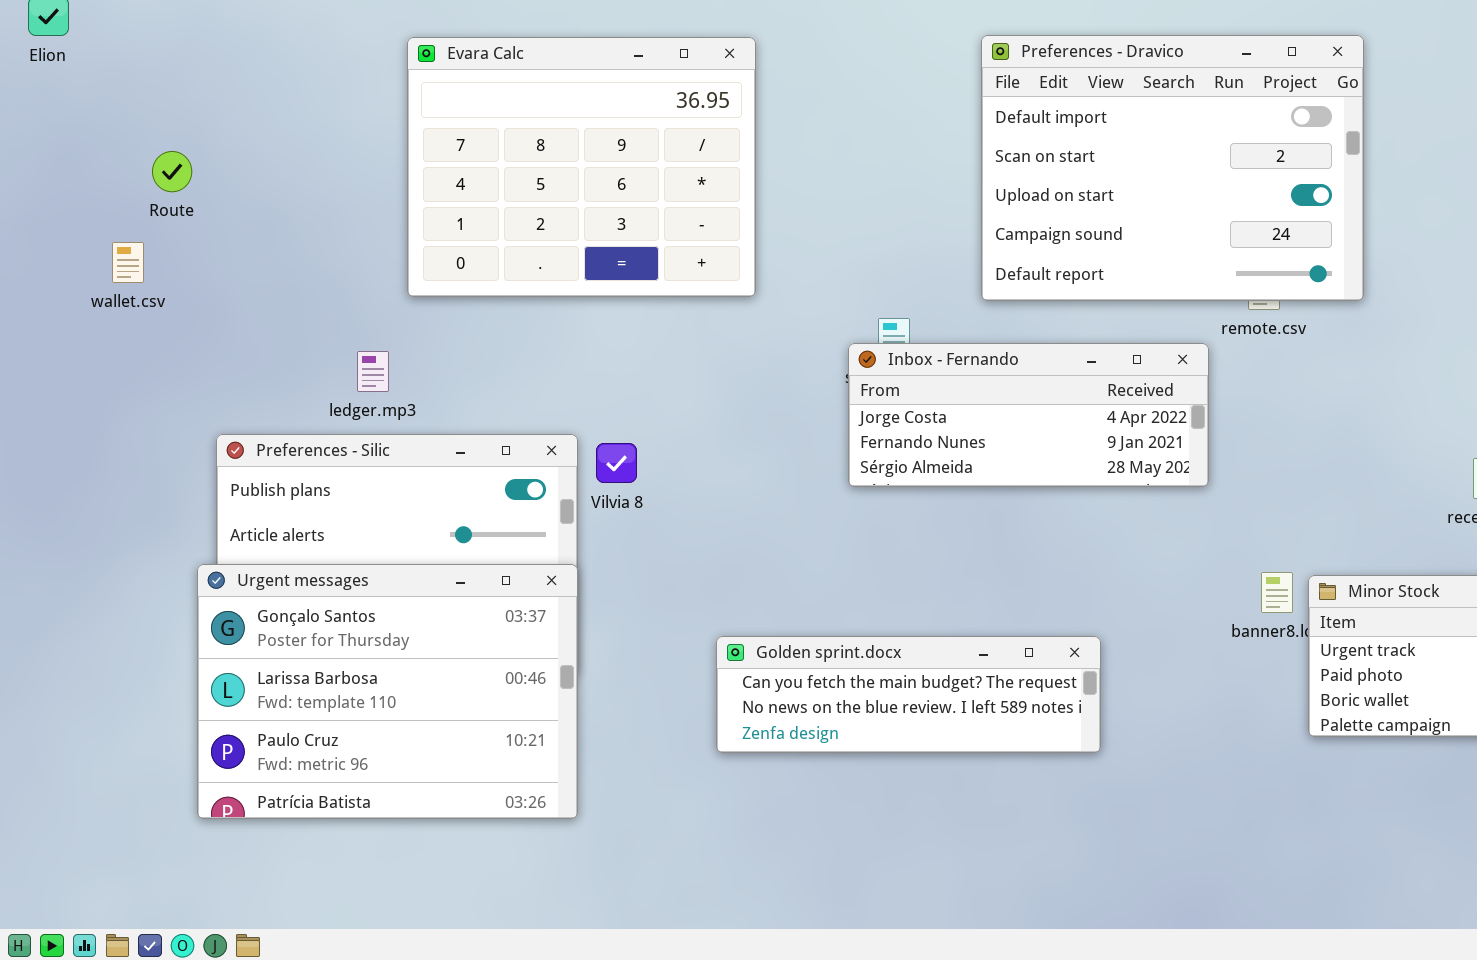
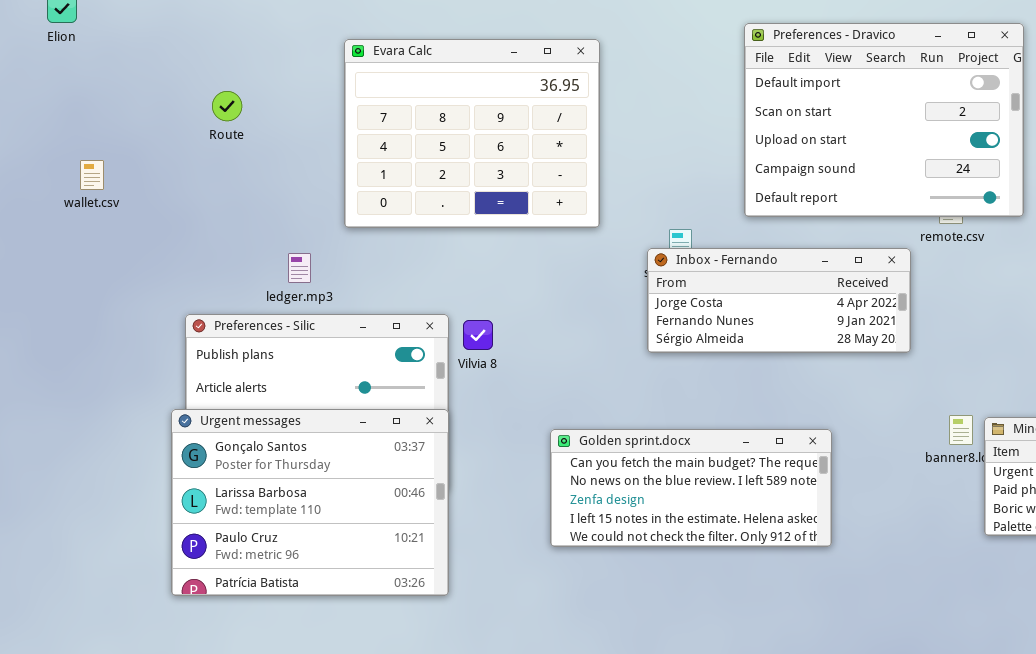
Evara Calc: [407,37,756,297] -> [344,39,600,228], moved
Route: [152,151,192,192] -> [212,91,242,121], moved
wallet.csv: [112,242,144,283] -> [80,160,104,190], moved
Golden sprint.docx: [716,636,1101,753] -> [550,429,832,547], resized

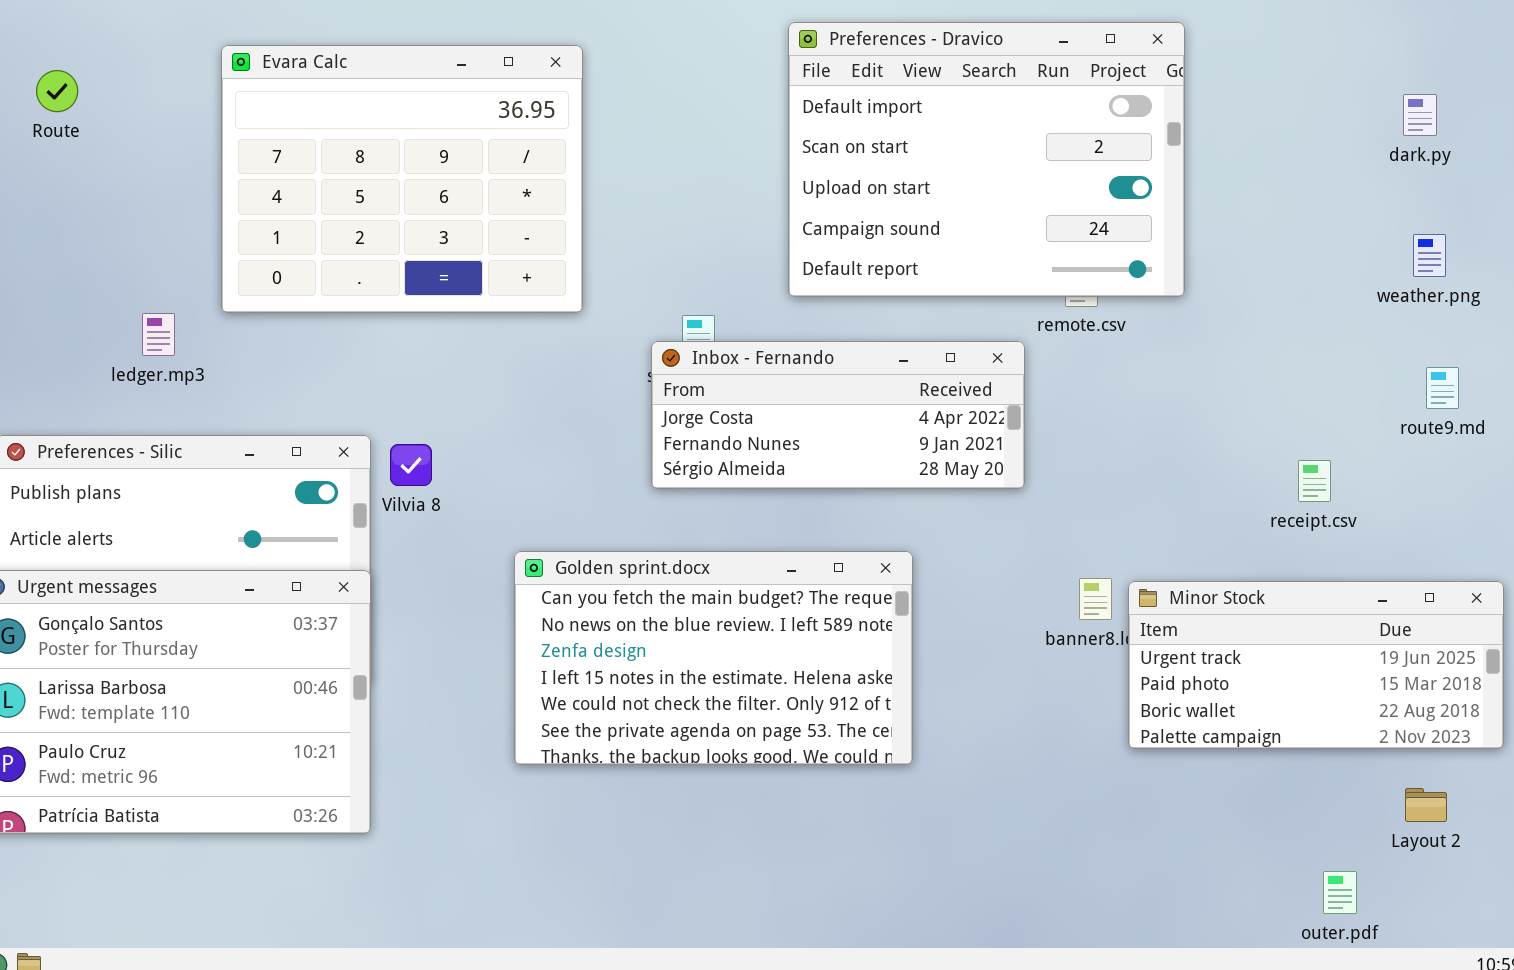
Route: [212,91,242,121] -> [36,70,78,112], moved
ledger.mp3: [288,253,311,283] -> [142,313,175,356], moved
Golden sprint.docx: [550,429,832,547] -> [514,551,913,765], resized

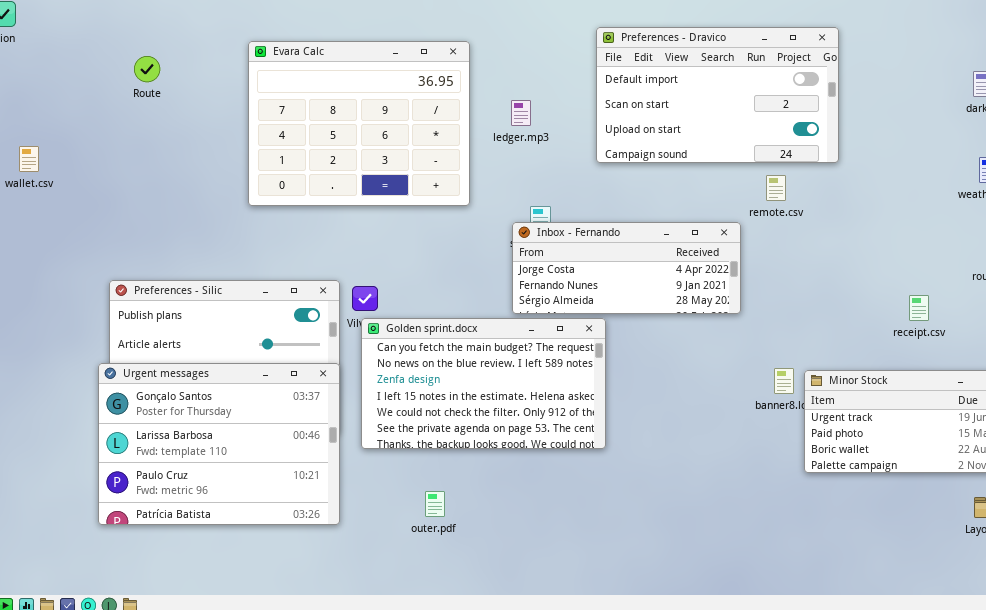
Preferences - Dravico: [788,22,1185,297] -> [596,27,839,163], resized
ledger.mp3: [142,313,175,356] -> [511,100,531,126], moved
Golden sprint.docx: [514,551,913,765] -> [361,318,606,449], moved
outer.pdf: [1323,871,1357,914] -> [425,491,445,517], moved

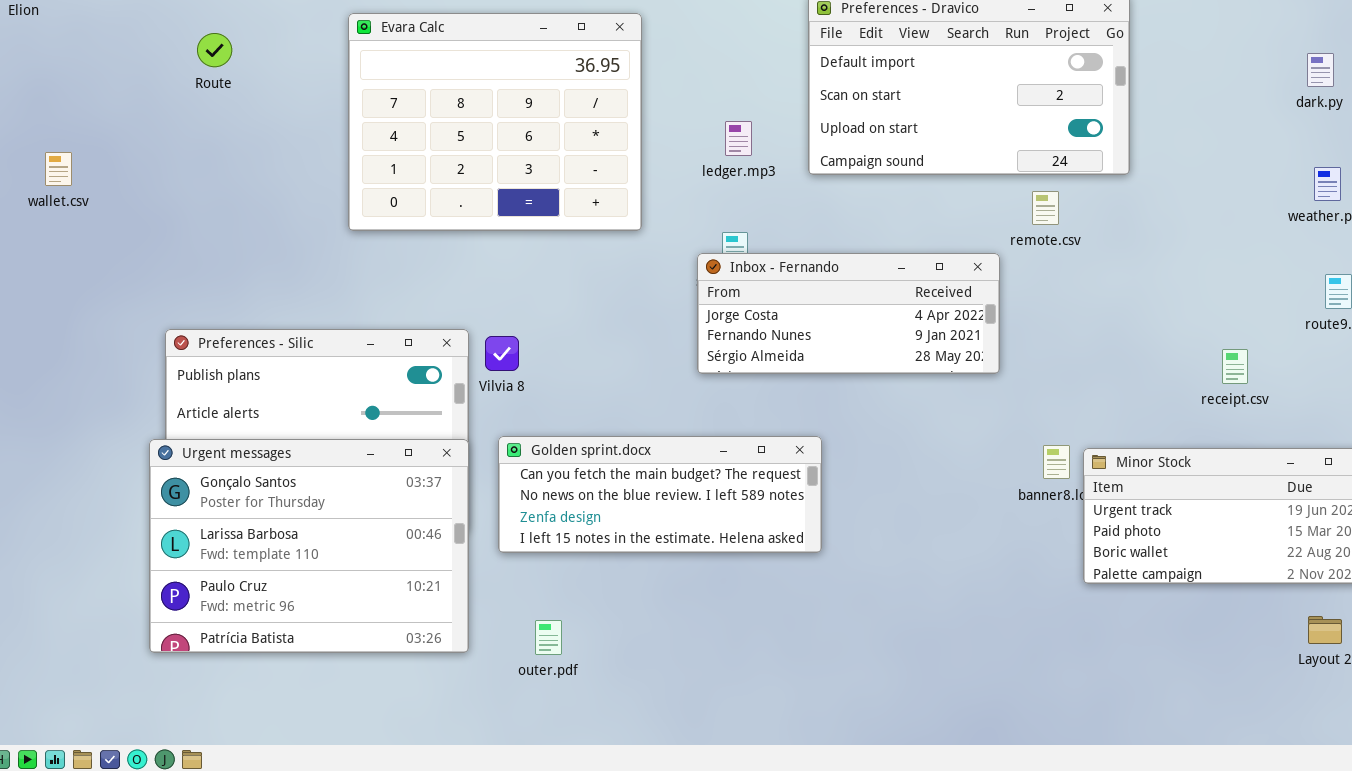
ledger.mp3: [511,100,531,126] -> [725,121,752,156], moved
Golden sprint.docx: [361,318,606,449] -> [498,436,822,553], resized
outer.pdf: [425,491,445,517] -> [535,620,562,655], moved

